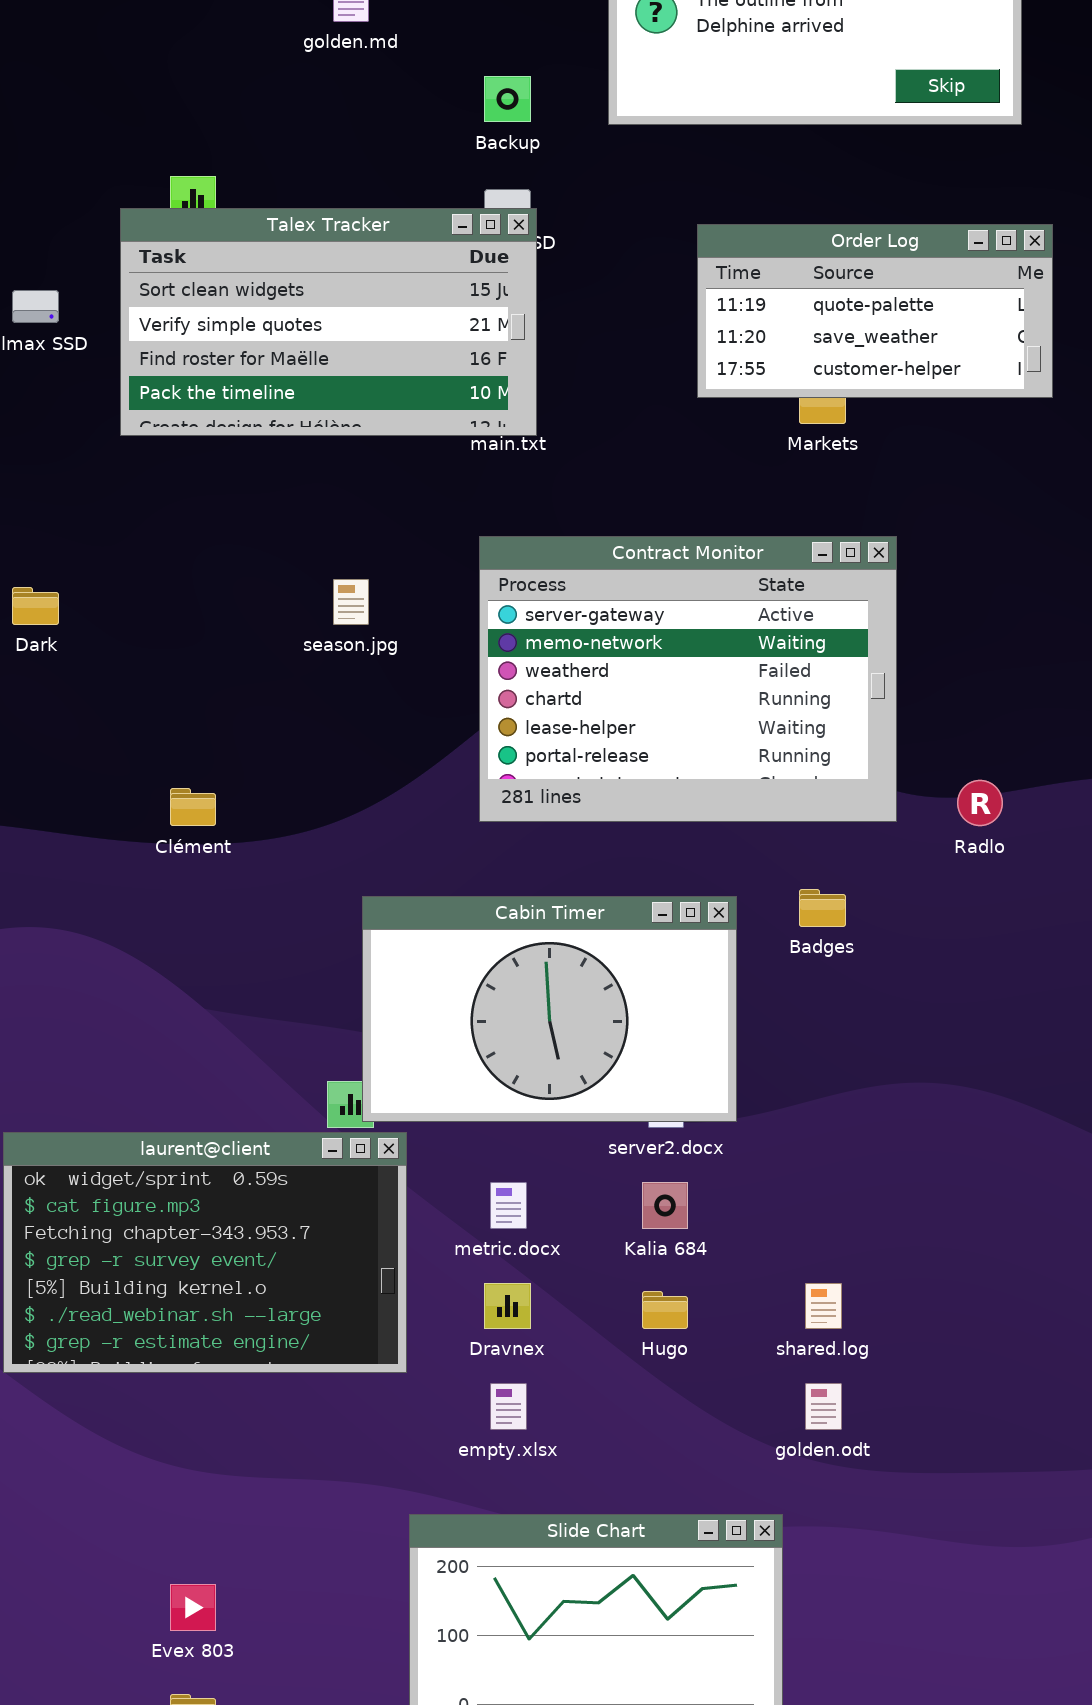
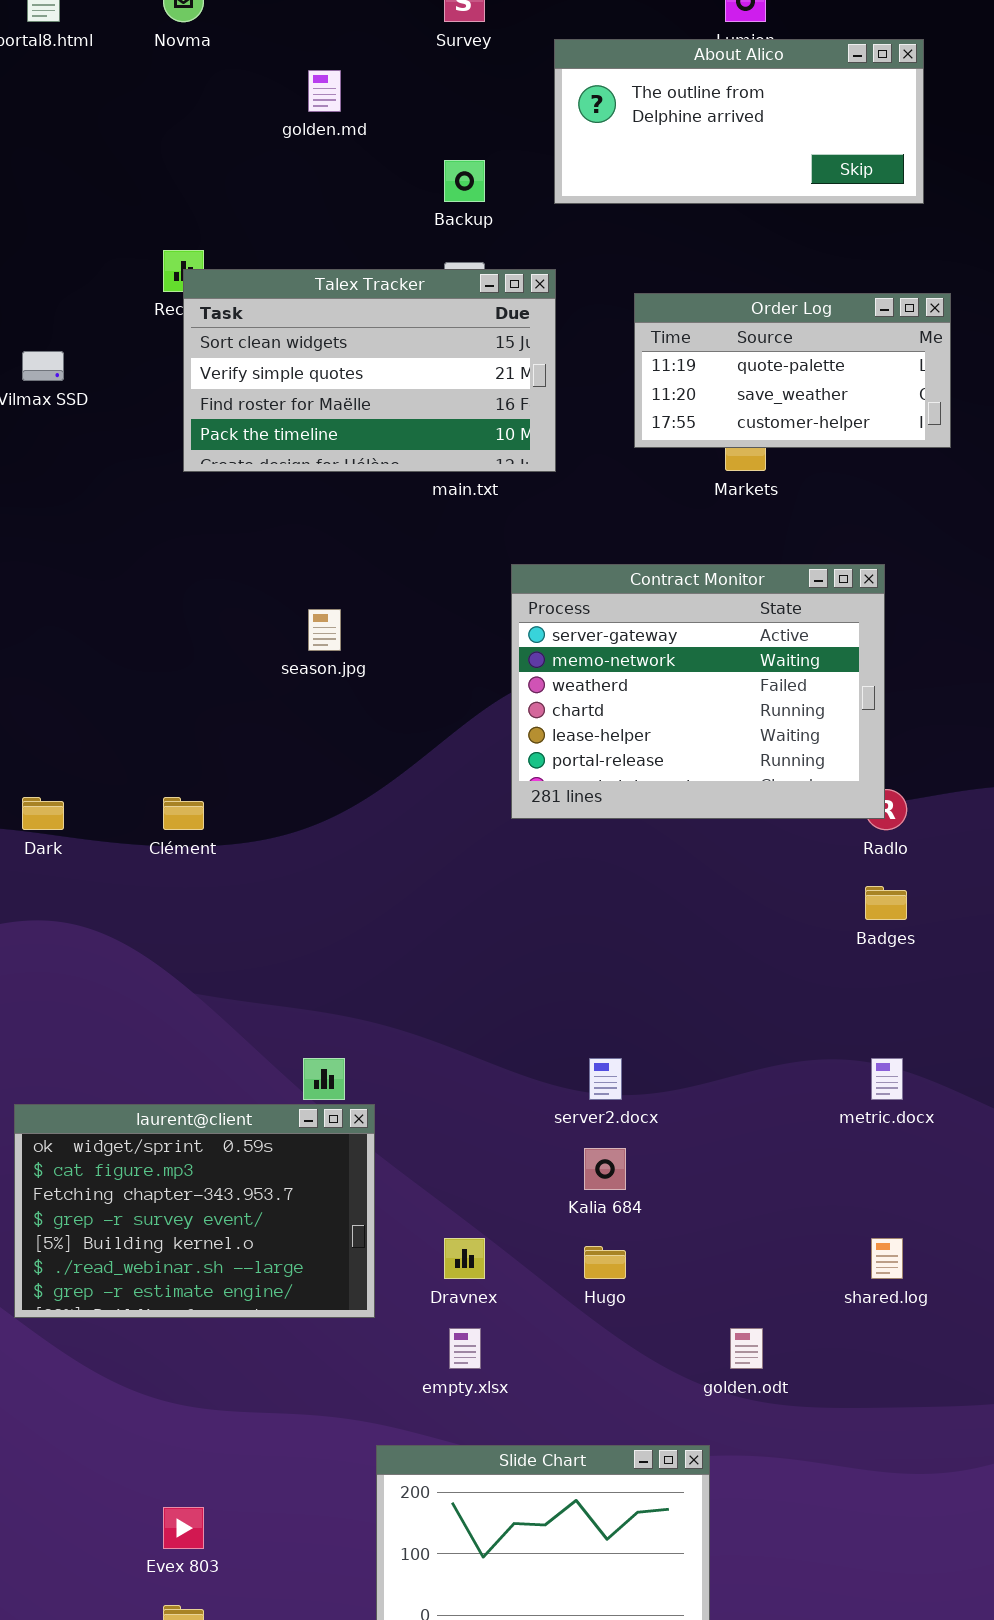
Talex Tracker: [120,208,537,436] -> [183,269,556,472], moved
Contract Monitor: [479,536,897,822] -> [511,564,885,819], moved
Dark: [12,587,59,625] -> [22,797,64,830], moved
Badges: [799,889,846,927] -> [865,886,907,920], moved
Cabin Timer: [362,896,737,1122] -> none, closed
metric.docx: [490,1182,527,1229] -> [871,1058,903,1100], moved
shared.log: [805,1283,842,1329] -> [871,1238,903,1279], moved

